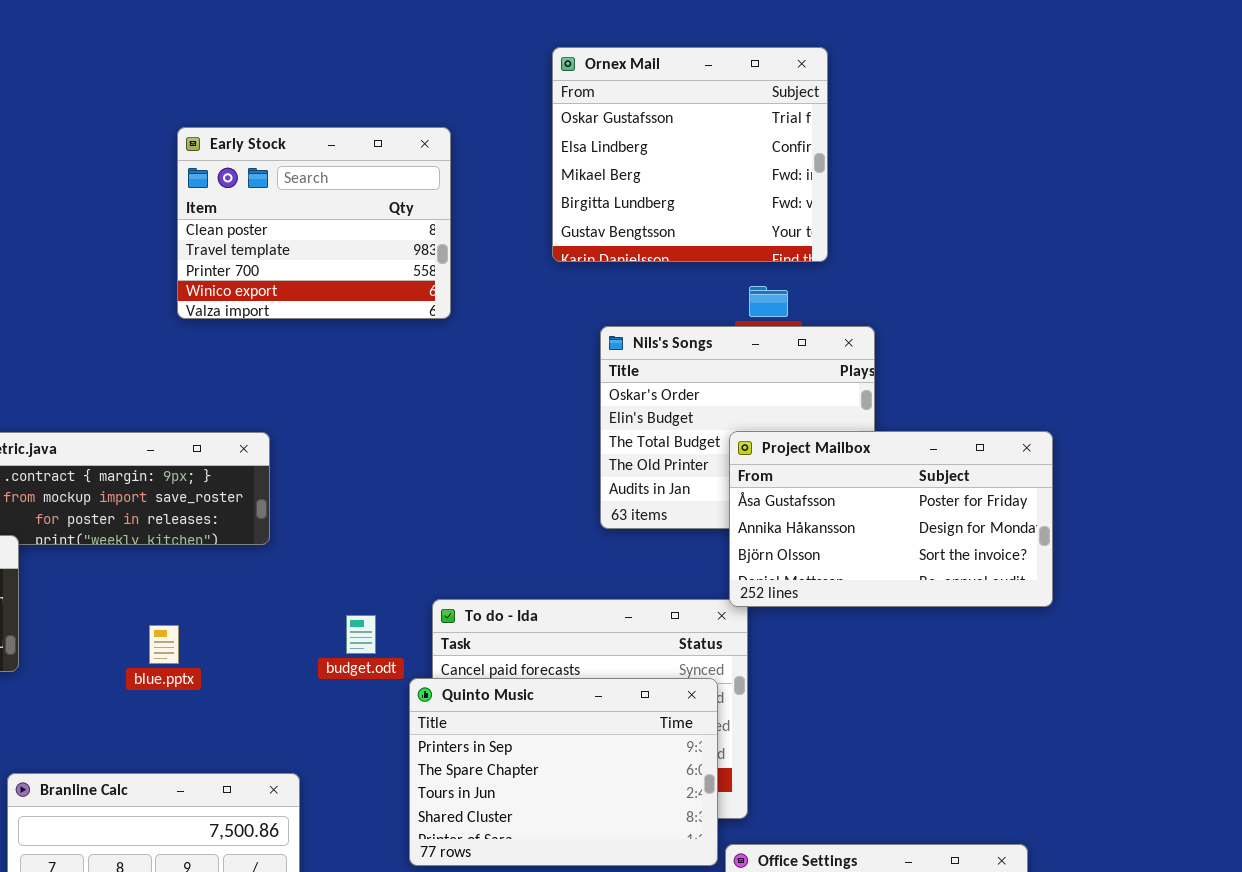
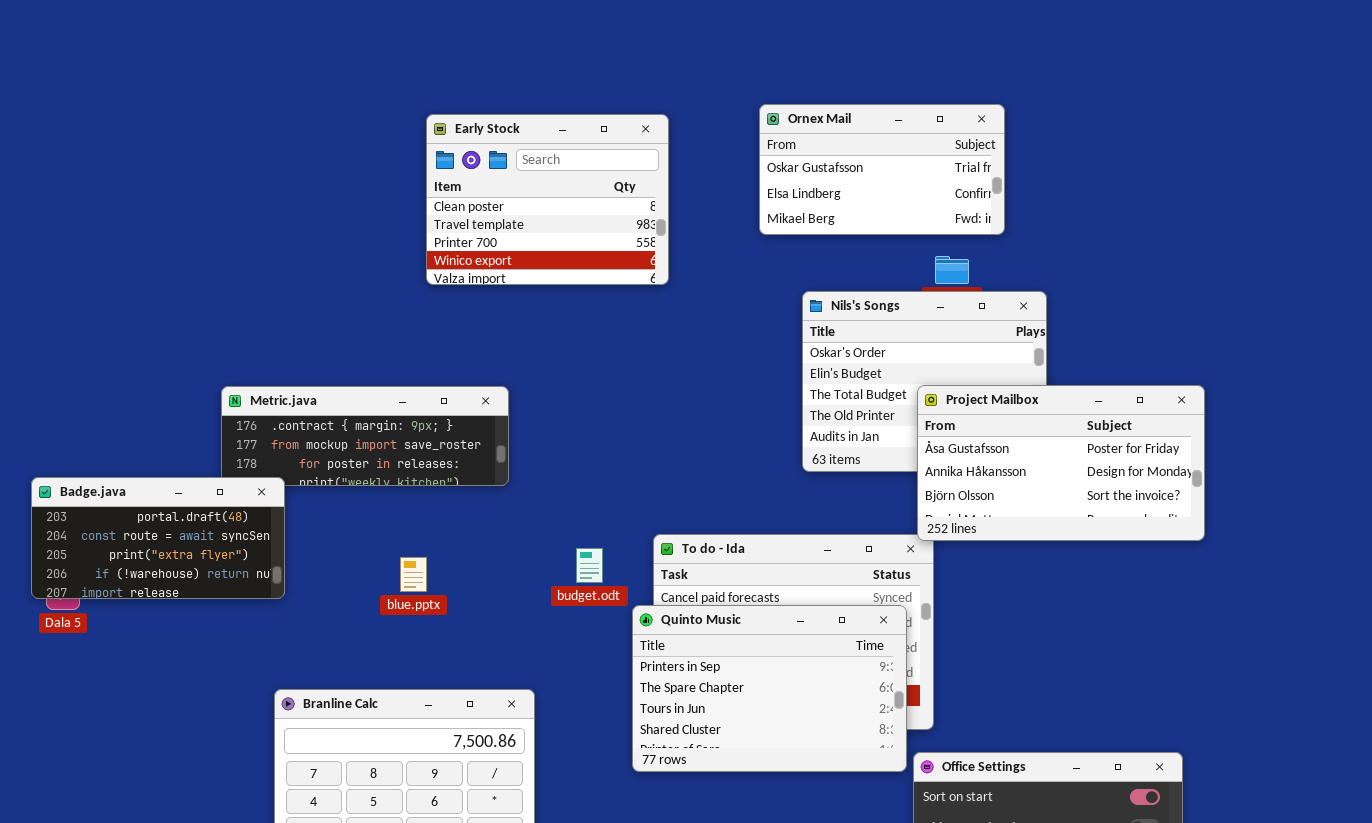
Ornex Mail: [552,47,828,262] -> [759,104,1005,235], resized

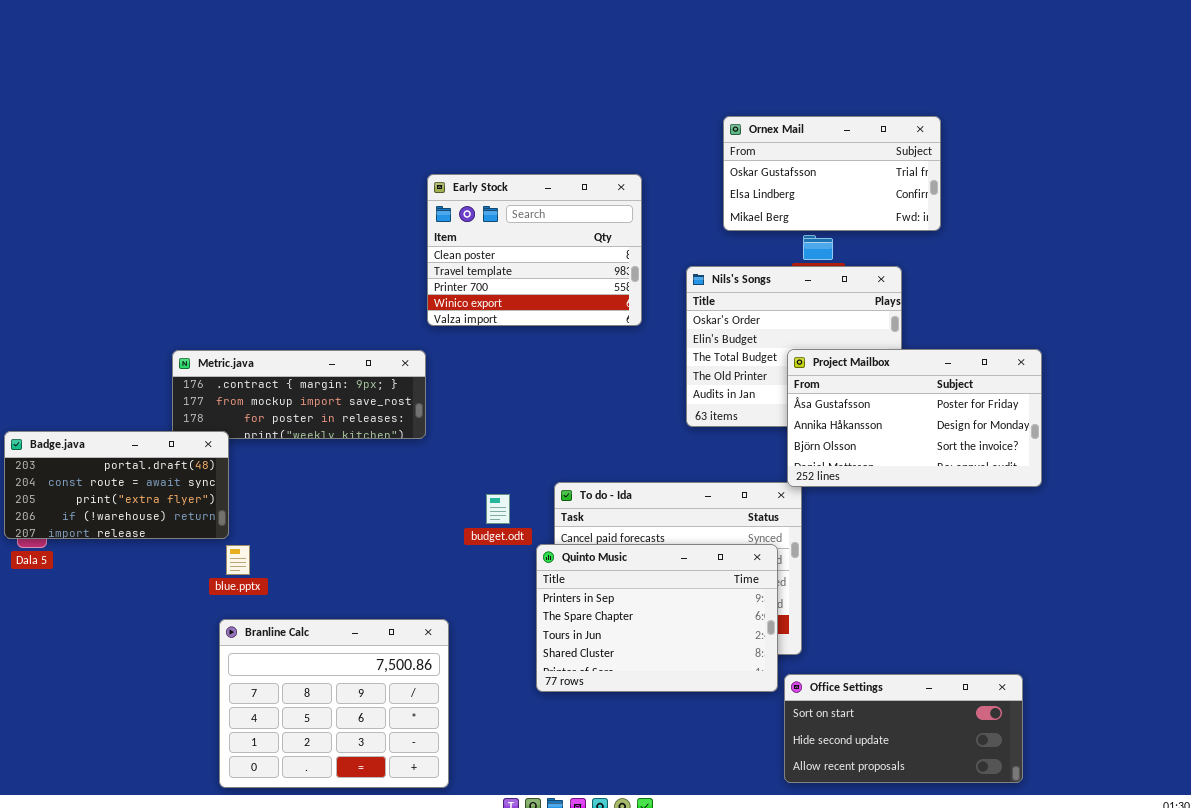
Ornex Mail: [759,104,1005,235] -> [723,116,941,231], moved
Early Stock: [426,114,669,285] -> [427,174,642,326], moved
blue.pptx: [400,557,427,592] -> [226,545,250,575], moved

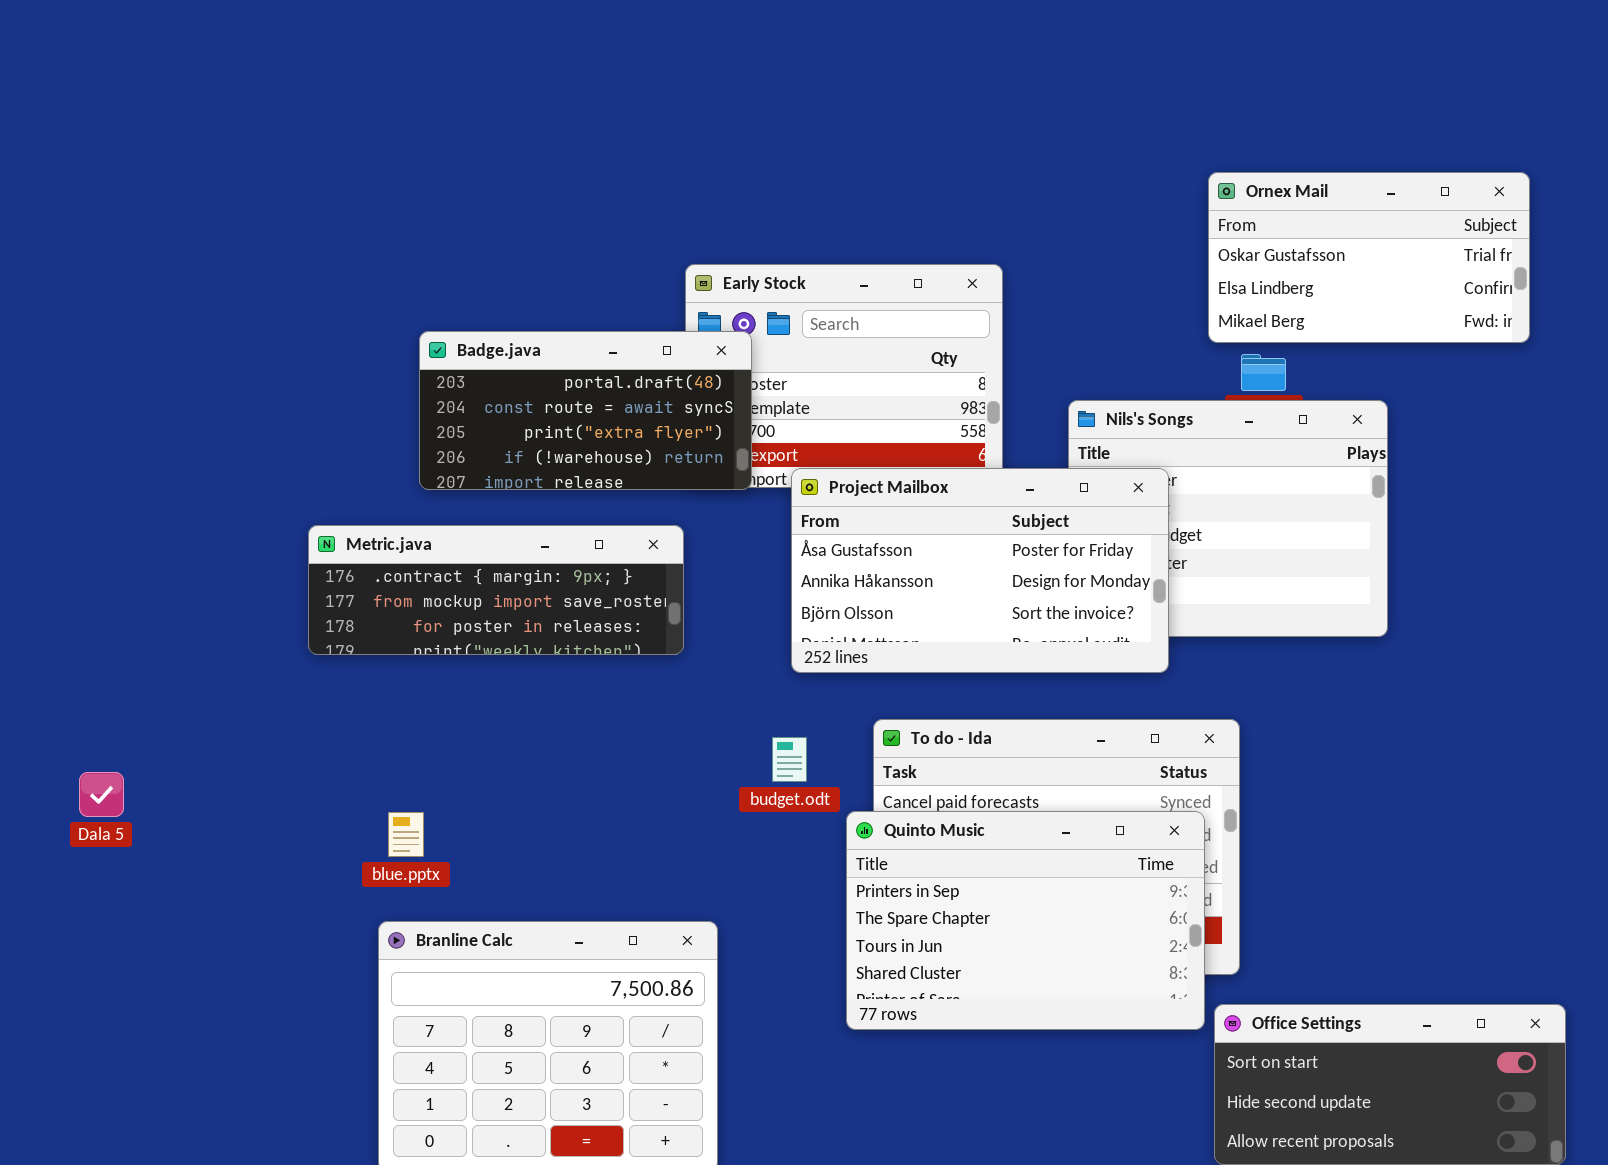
Ornex Mail: [723,116,941,231] -> [1208,172,1530,343], moved
Project Mailbox: [787,349,1042,487] -> [791,468,1169,673], moved
Badge.java: [4,431,229,539] -> [419,331,752,490], moved

